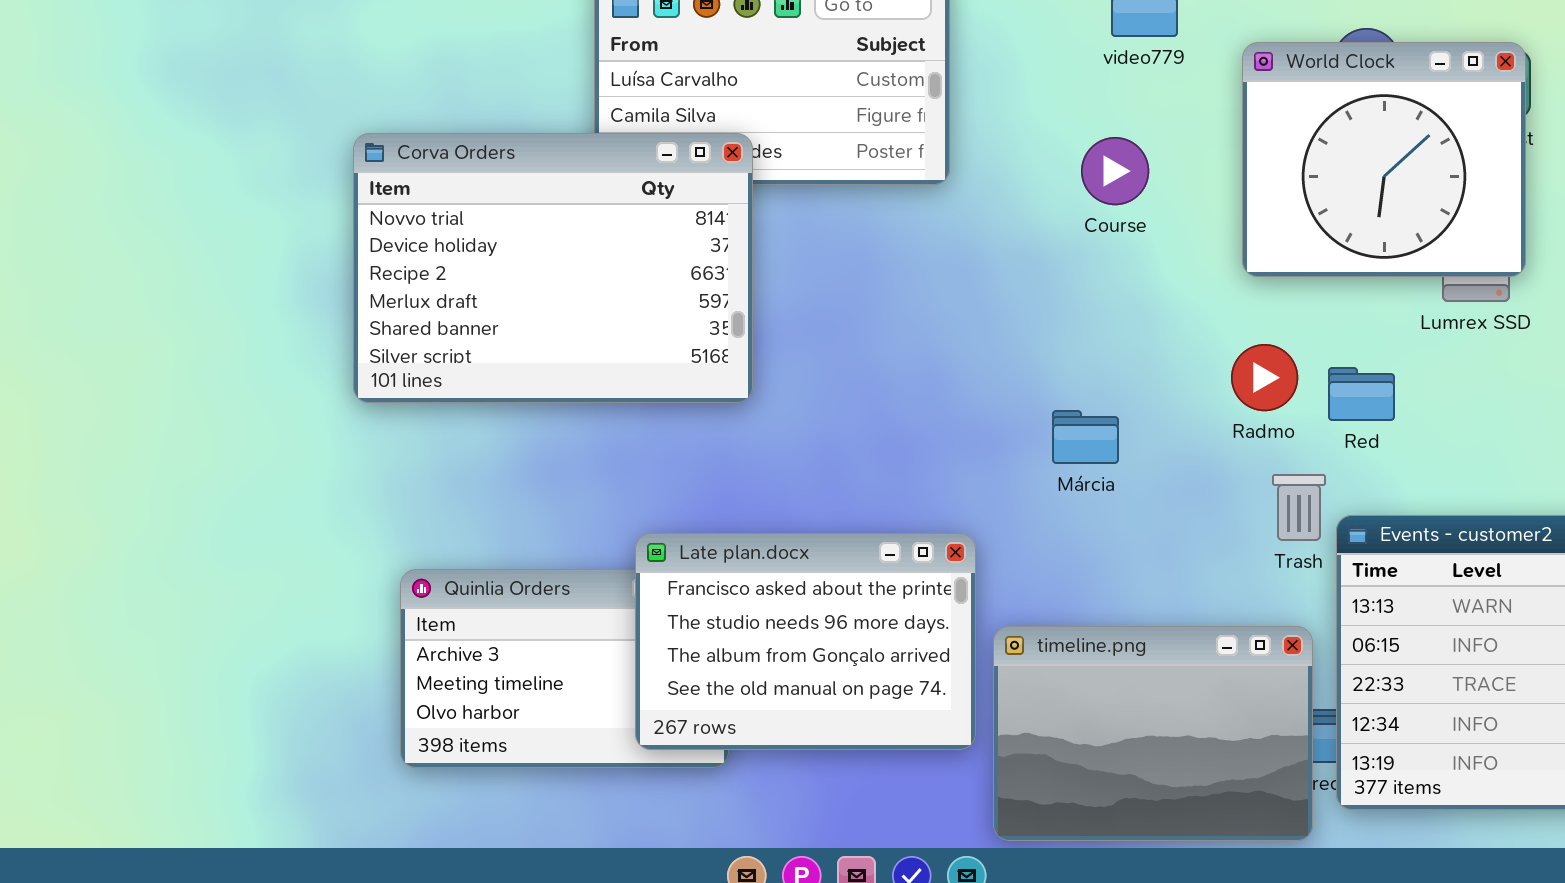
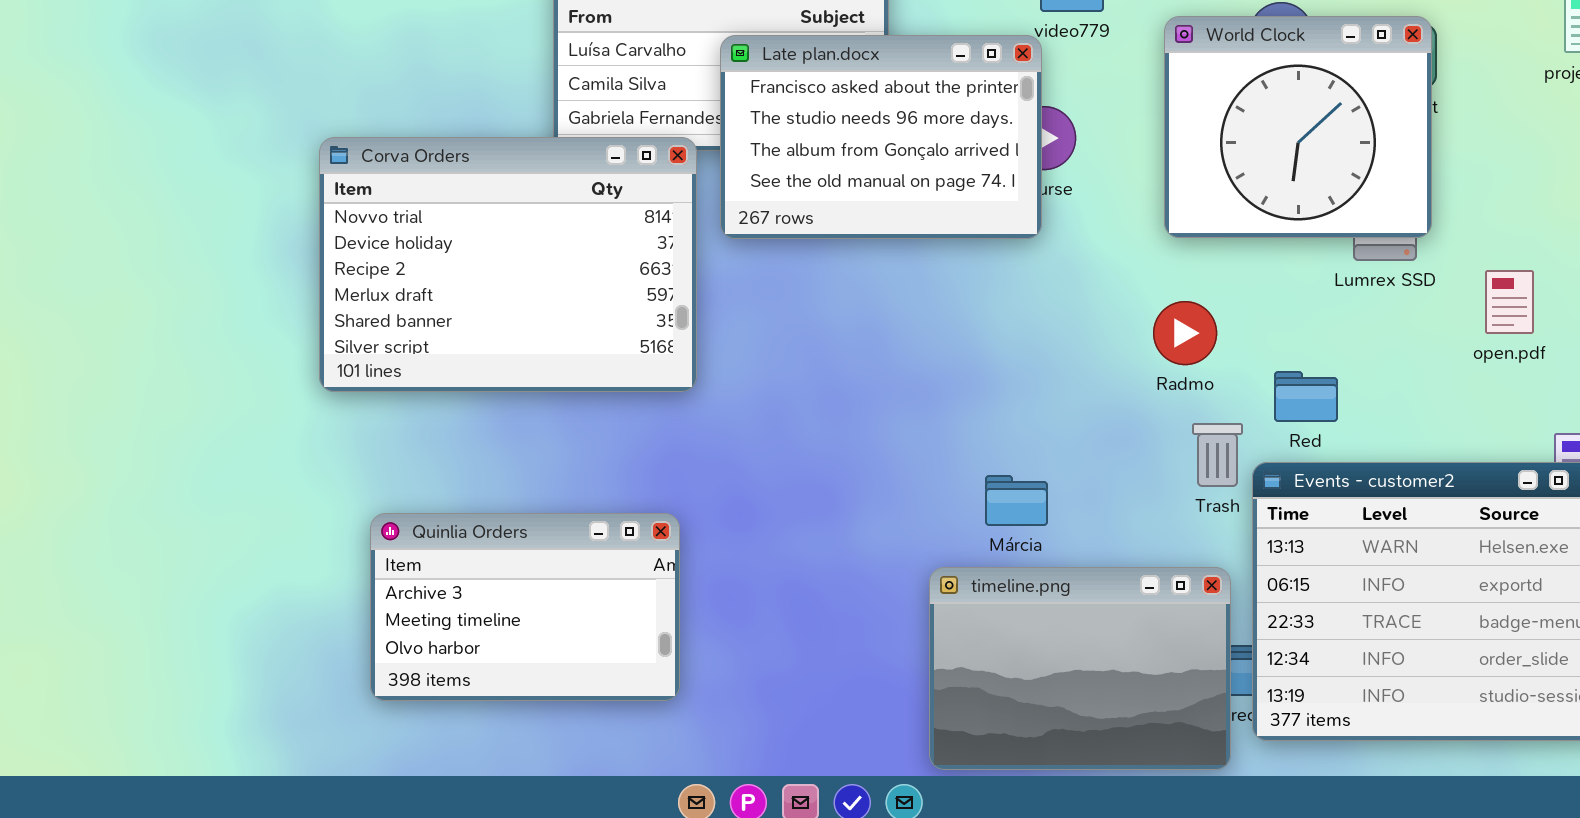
Corva Orders: [353,133,753,403] -> [319,137,697,392], moved
Red: [1328,367,1395,421] -> [1274,371,1338,422], moved
Márcia: [1052,410,1119,464] -> [985,475,1048,526], moved
Late plan.docx: [635,533,976,750] -> [720,35,1042,239], moved

